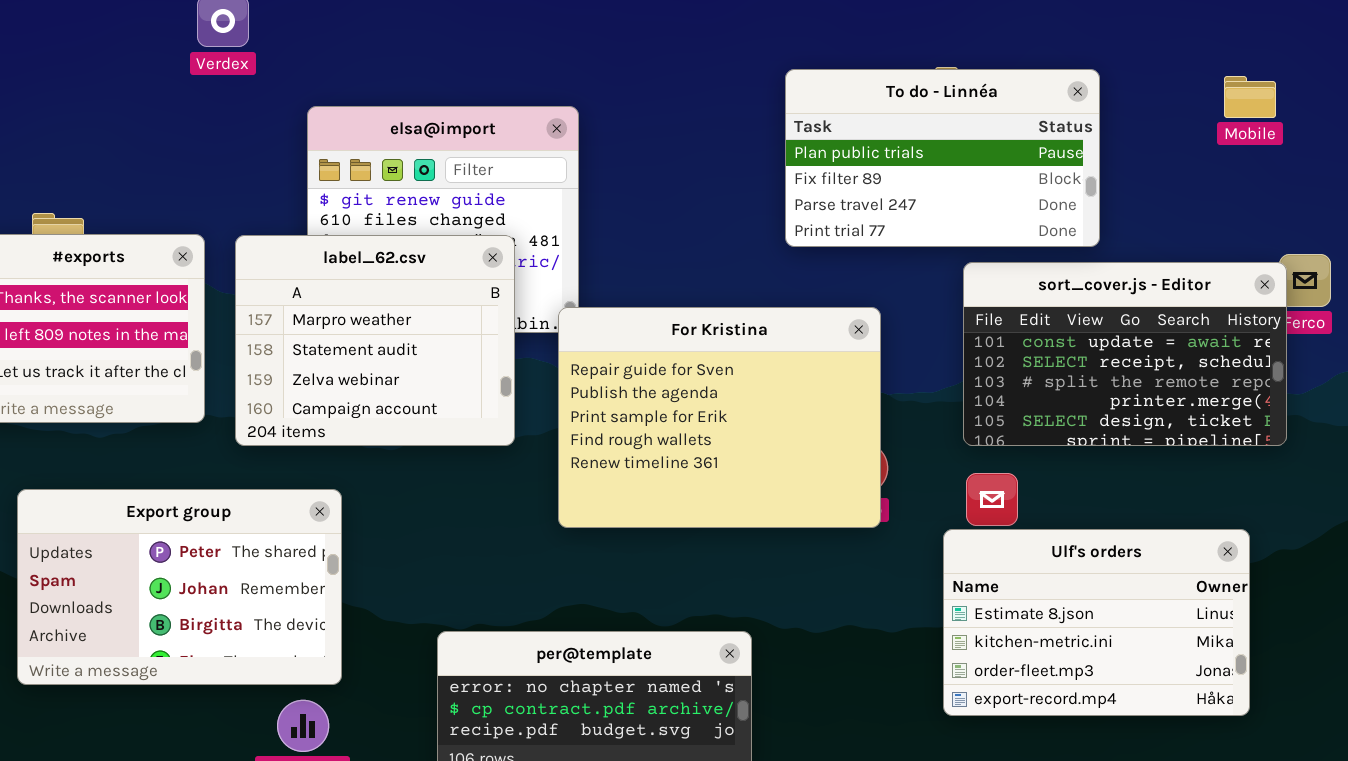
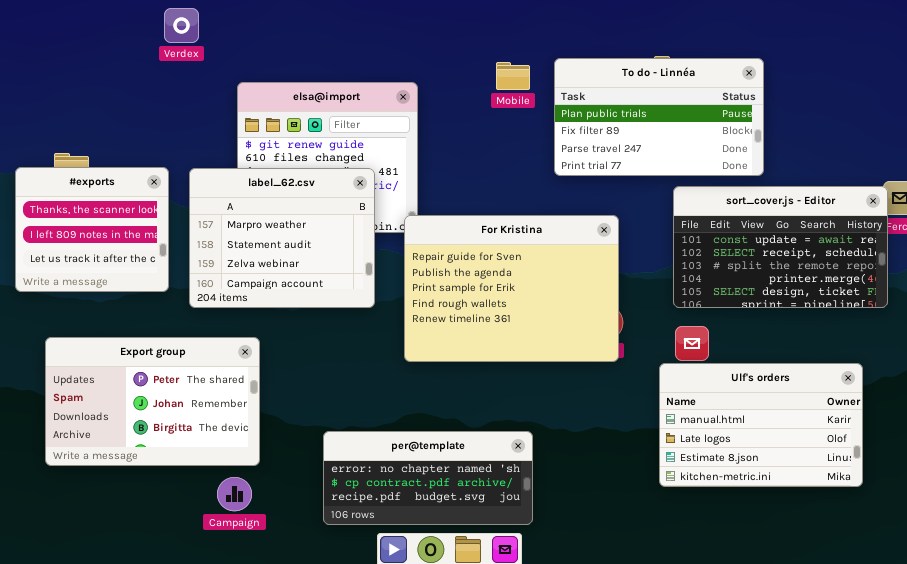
Mobile: [1224,76,1276,118] -> [496,62,530,90], moved
Ulf's orders: [943,529,1250,716] -> [659,363,863,487], scrolled up 2 rows

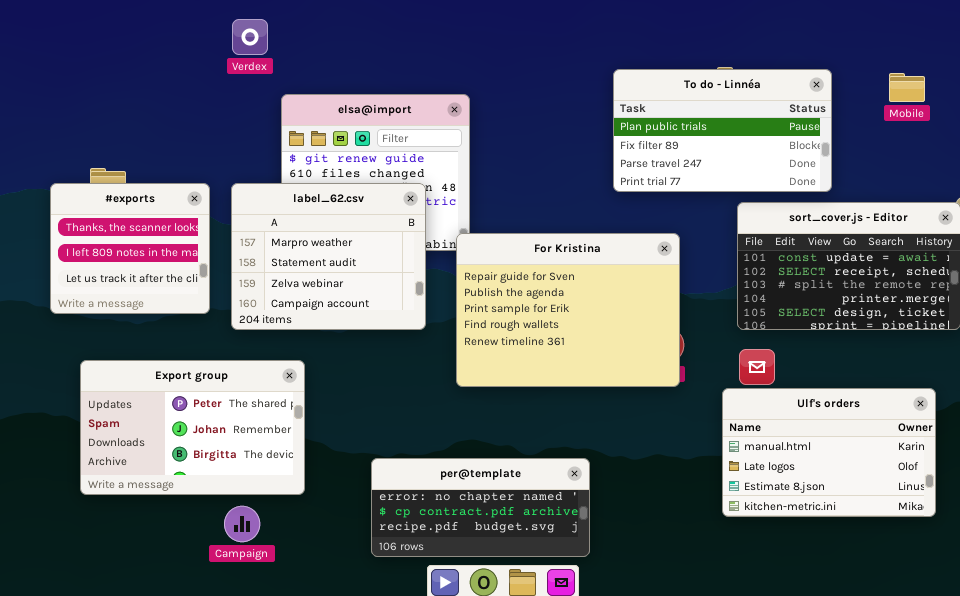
Verdex: [164,8,199,43] -> [232,19,268,55], moved
Mobile: [496,62,530,90] -> [889,73,925,102], moved
Campaign: [217,477,252,511] -> [224,506,260,542], moved

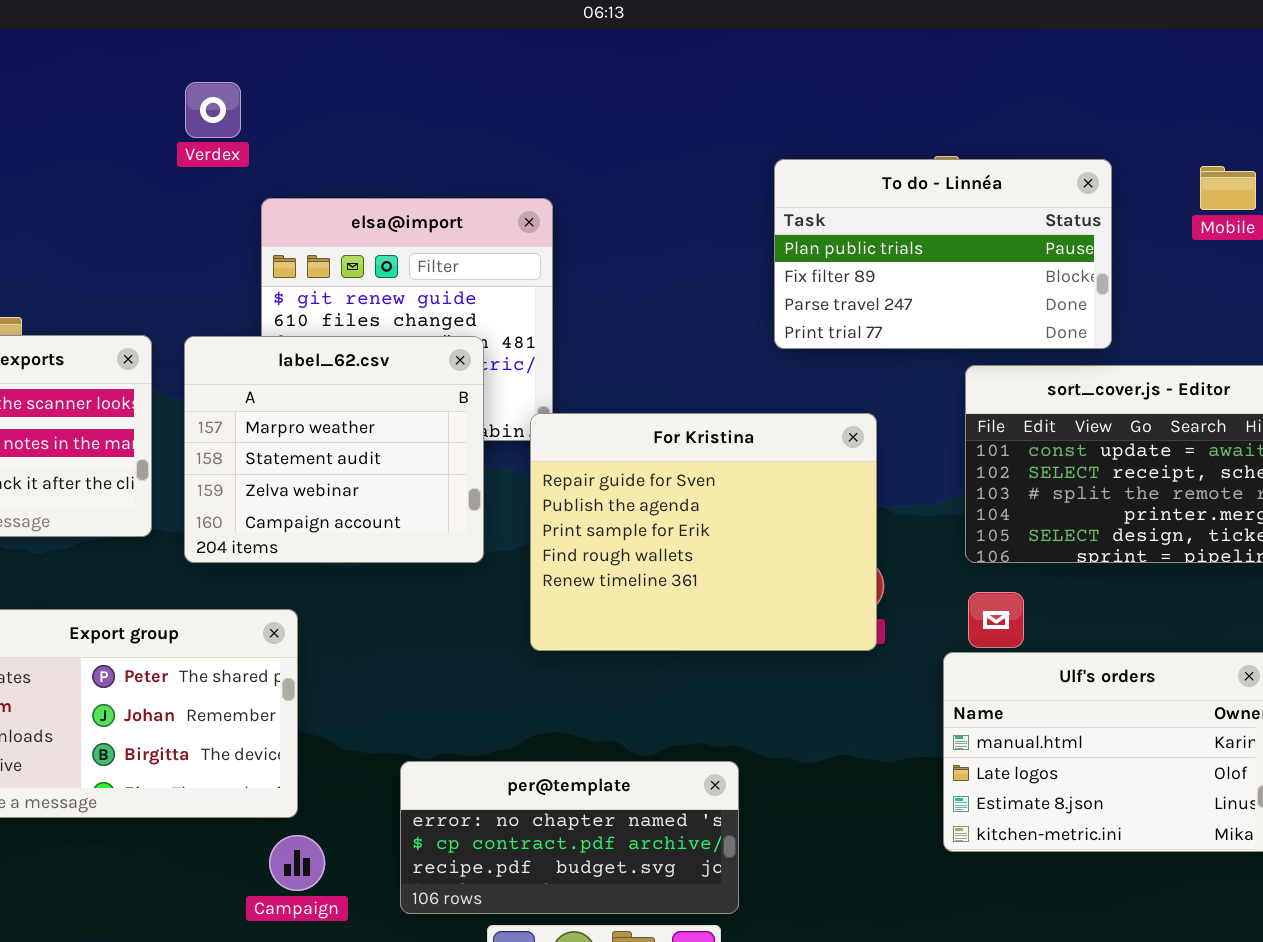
Campaign: [224,506,260,542] -> [269,835,325,891], moved

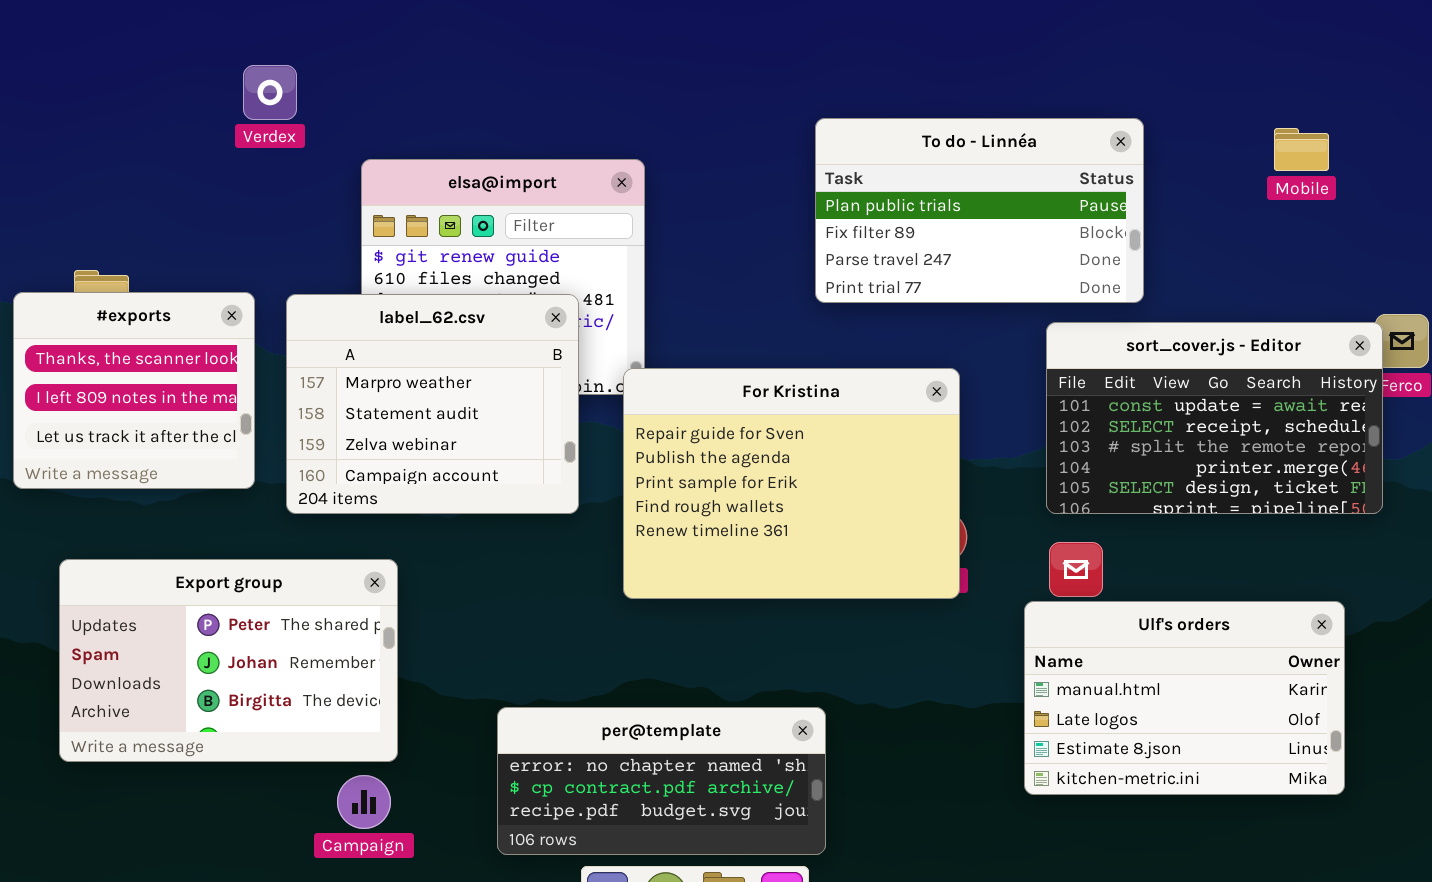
Verdex: [185,82,241,138] -> [243,65,297,120], moved
To do - Linnéa: [774,159,1112,349] -> [815,118,1144,303], moved
Campaign: [269,835,325,891] -> [337,775,391,829], moved

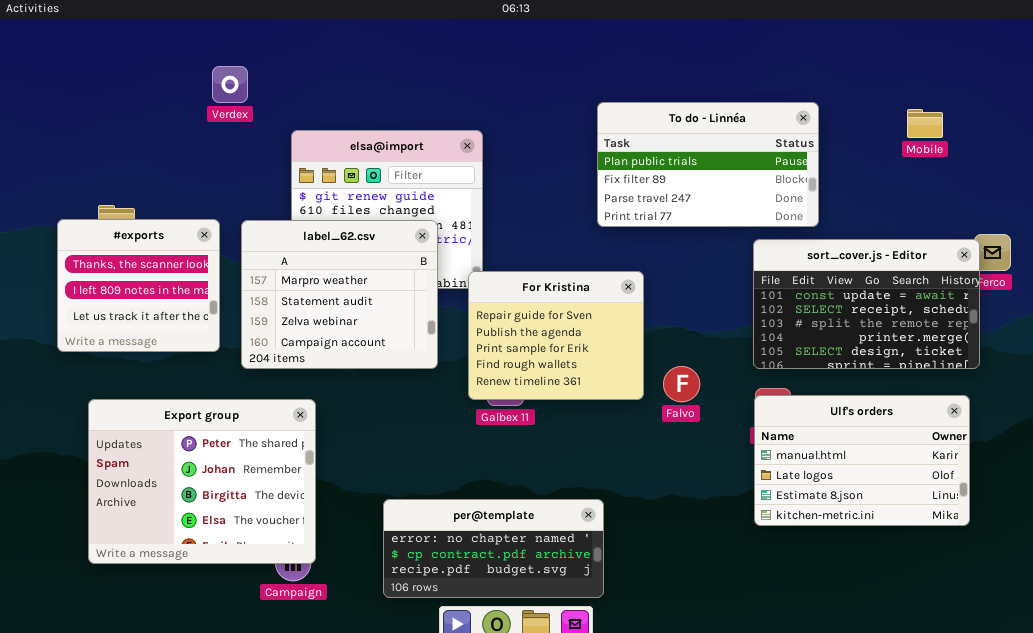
For Kristina: [623,368,960,599] -> [468,271,644,400], resized
Export group: [59,559,398,762] -> [88,399,316,564], resized
Ulf's orders: [1024,601,1345,795] -> [754,395,970,526], moved

